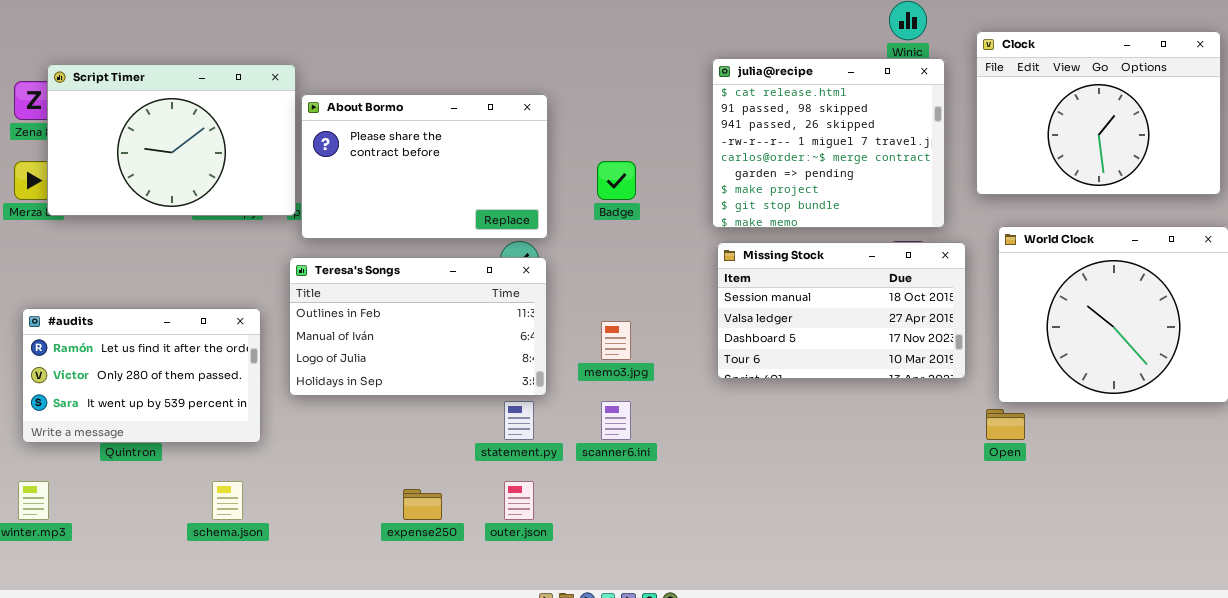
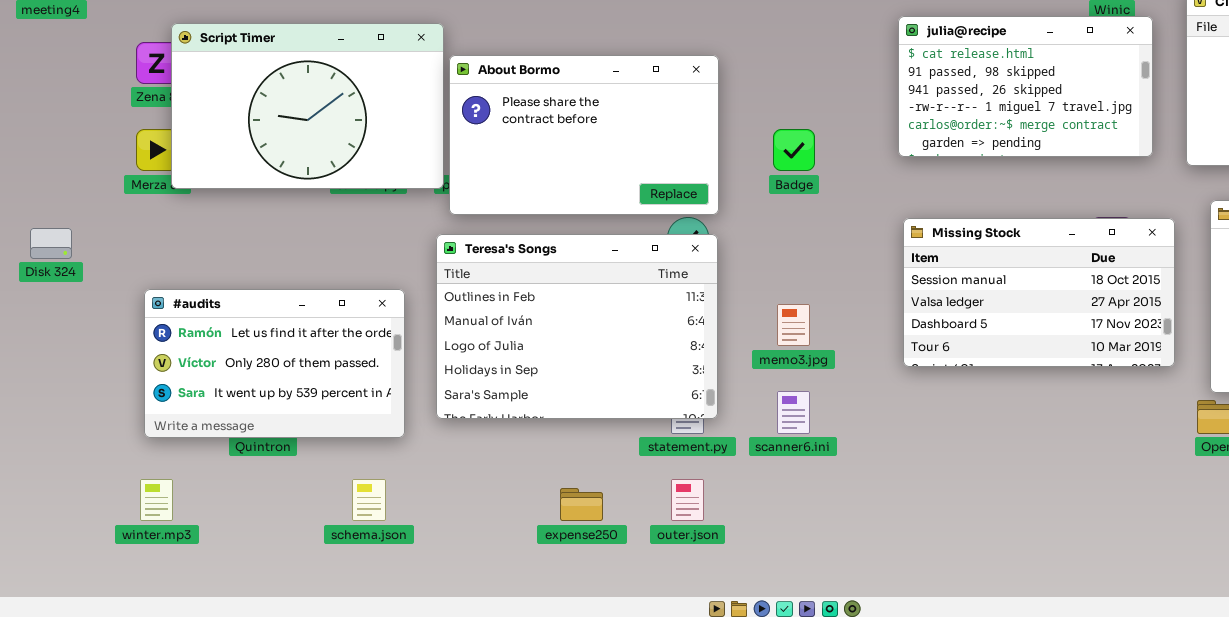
julia@recipe: [712,58,945,228] -> [898,16,1153,157], resized
Teresa's Songs: [289,257,547,396] -> [436,234,718,419], resized

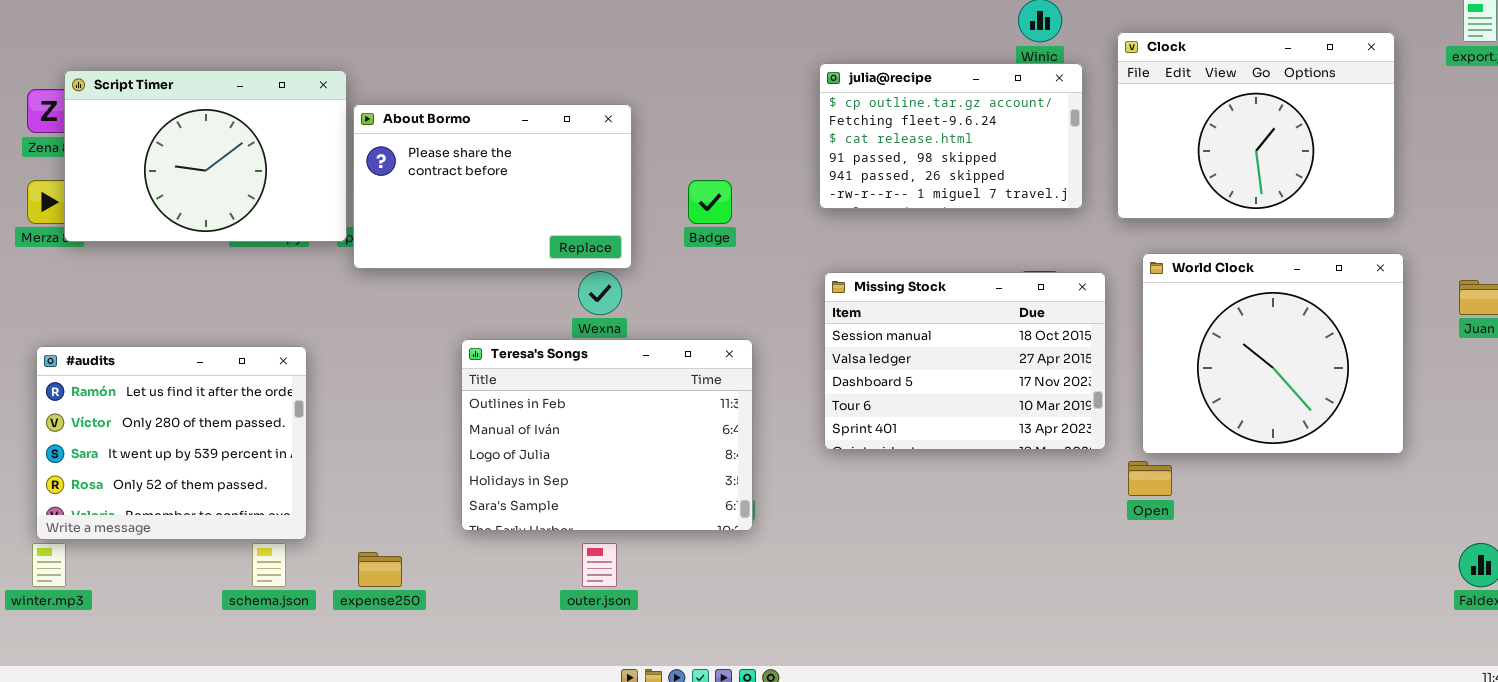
julia@recipe: [898,16,1153,157] -> [819,63,1083,209], scrolled up 2 rows
Missing Stock: [903,218,1175,367] -> [824,272,1106,450], resized
Teresa's Songs: [436,234,718,419] -> [461,339,753,531], moved
#audits: [144,289,405,438] -> [36,346,307,540], resized
expense250: [560,488,603,521] -> [358,552,402,587], moved

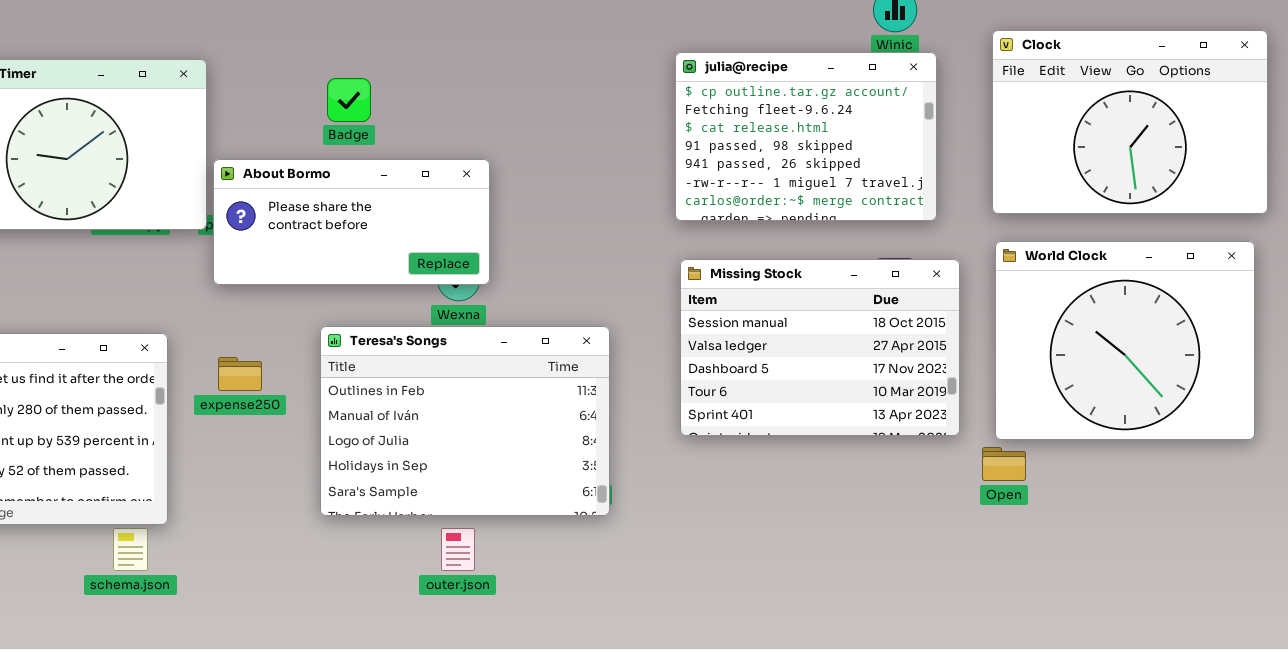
Clock: [1117,32,1395,219] -> [992,30,1268,214], moved
julia@recipe: [819,63,1083,209] -> [675,52,937,221], resized
About Bormo: [353,104,632,269] -> [213,159,490,285], moved, resized
Badge: [688,180,732,224] -> [327,78,371,122], moved
expense250: [358,552,402,587] -> [218,357,262,391], moved

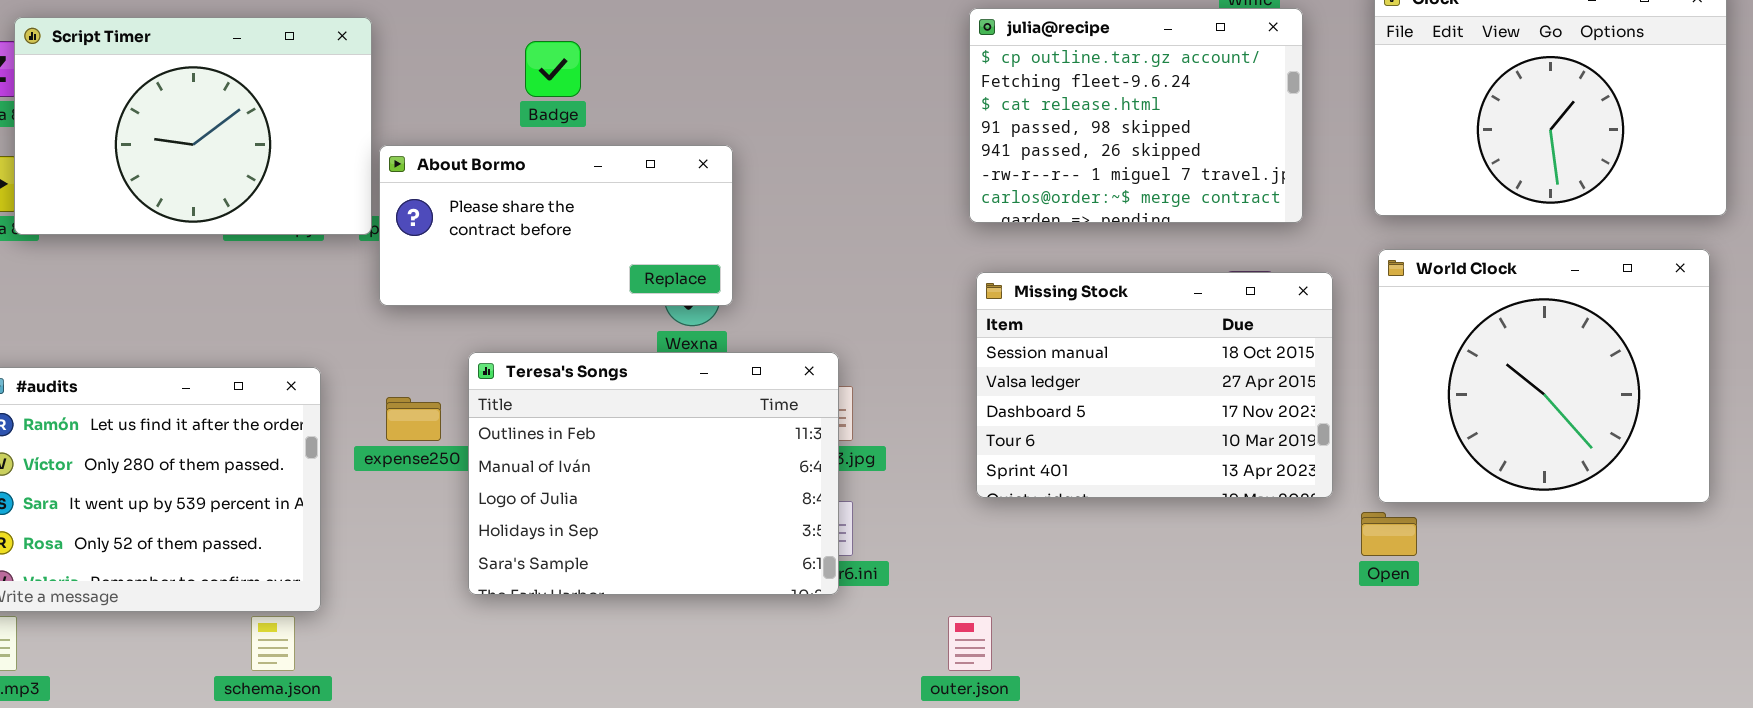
Teresa's Songs: [320,326,610,516] -> [468,352,839,595], moved
outer.json: [441,528,475,571] -> [948,616,992,671], moved

